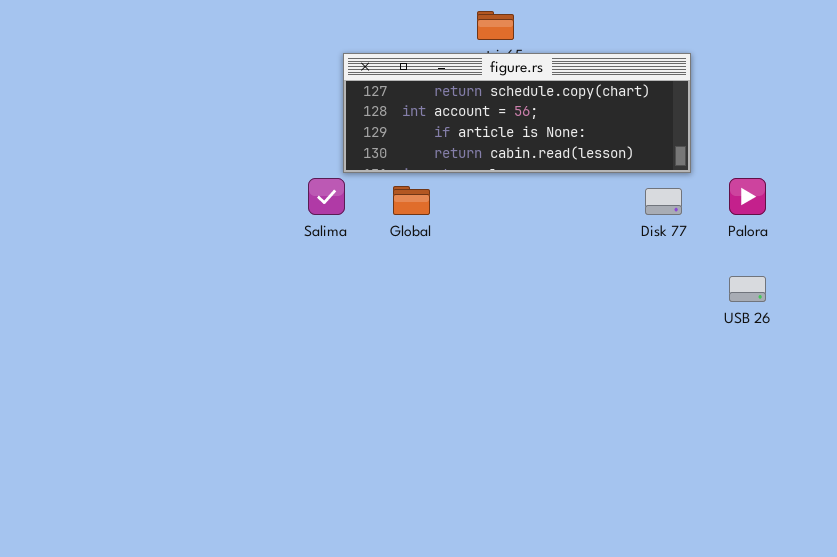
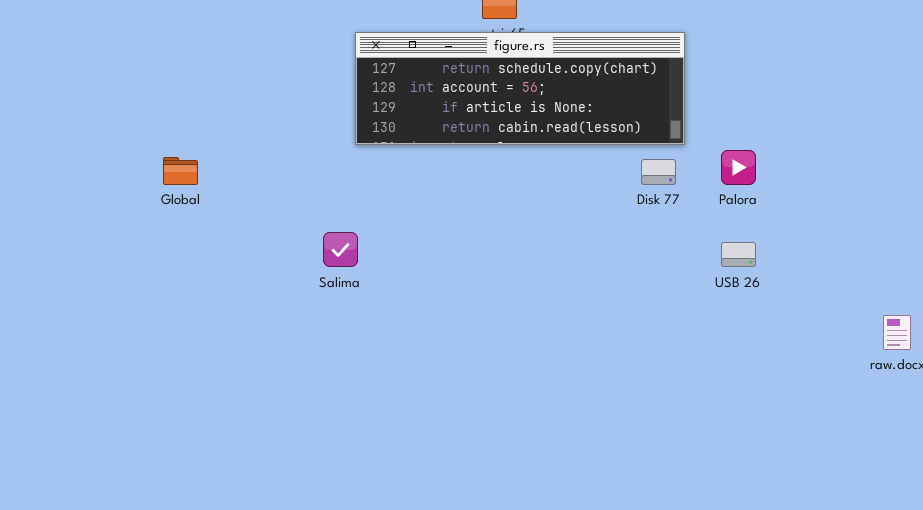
Salima: [308,178,345,215] -> [323,232,358,267], moved
Global: [393,186,430,215] -> [163,157,198,185], moved

